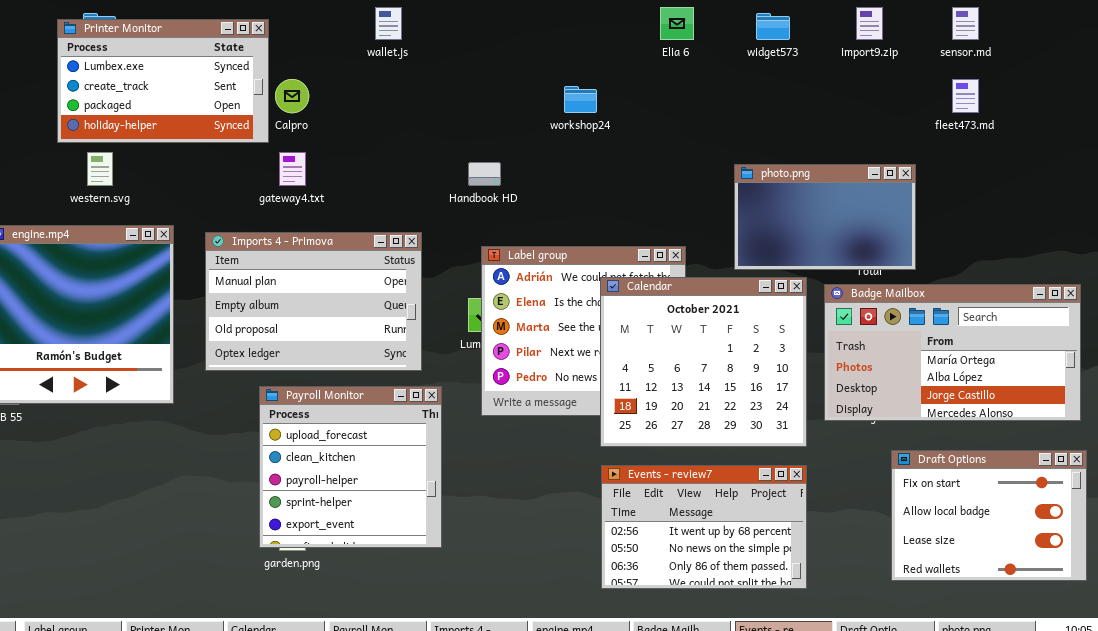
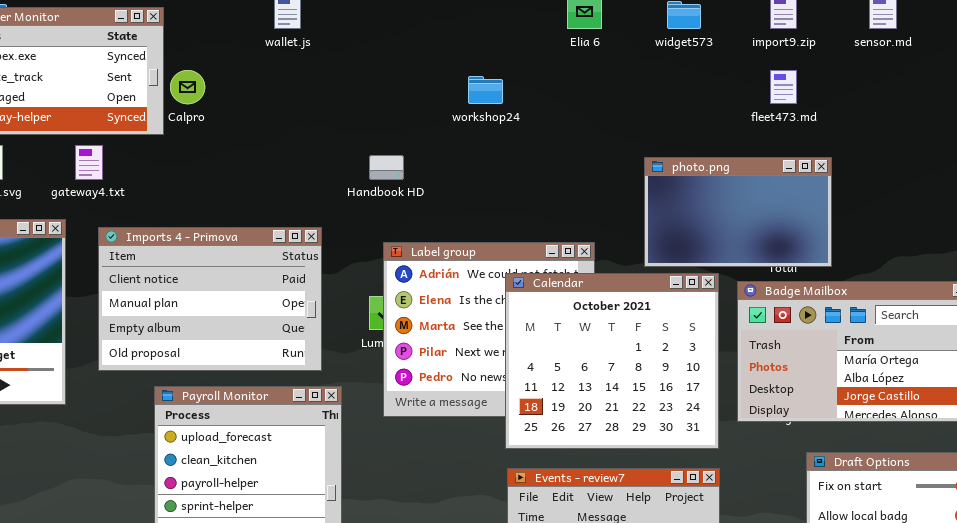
fleet473.md: [952,79,979,113] -> [770,70,797,104], moved
gateway4.txt: [279,152,306,186] -> [75,145,103,180], moved
Imports 4 - Primova: [205,232,422,371] -> [98,227,322,371], scrolled up 1 row

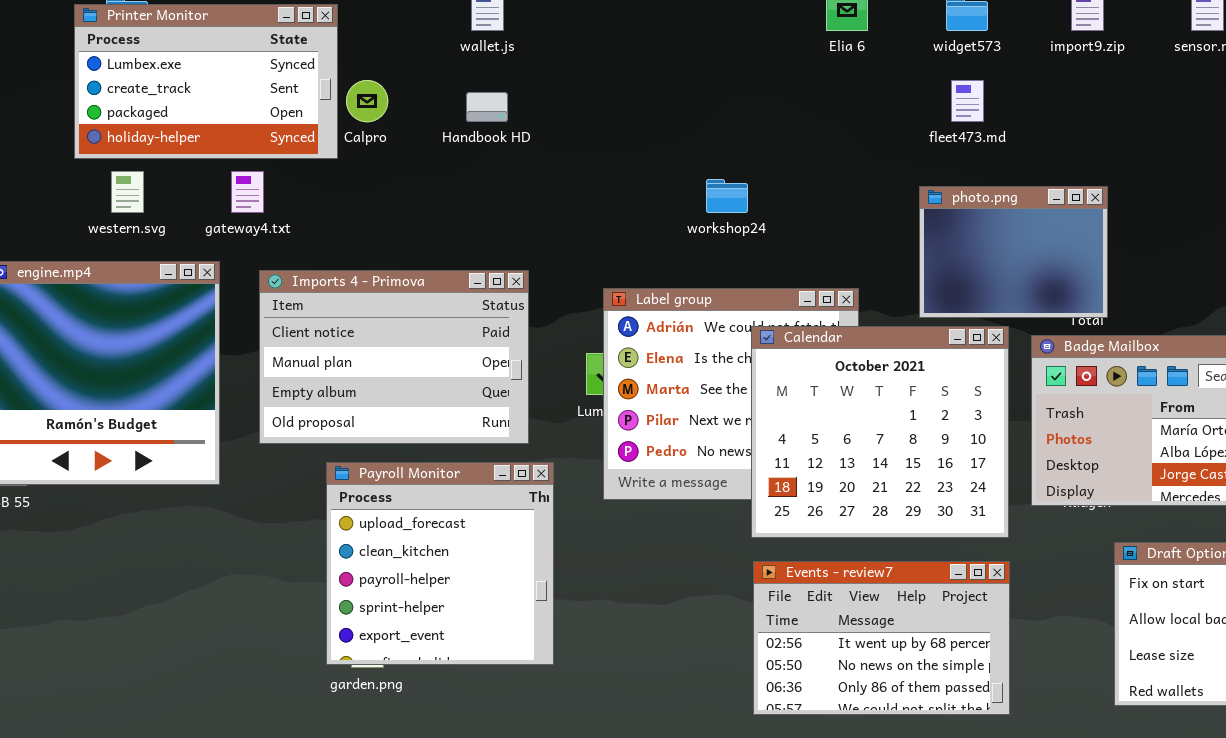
fleet473.md: [770,70,797,104] -> [951,80,984,122], moved
workshop24: [468,76,503,104] -> [706,179,748,213], moved
Handbook HD: [369,155,404,180] -> [466,92,508,122], moved
photo.png: [644,157,832,267] -> [919,186,1108,318], resized

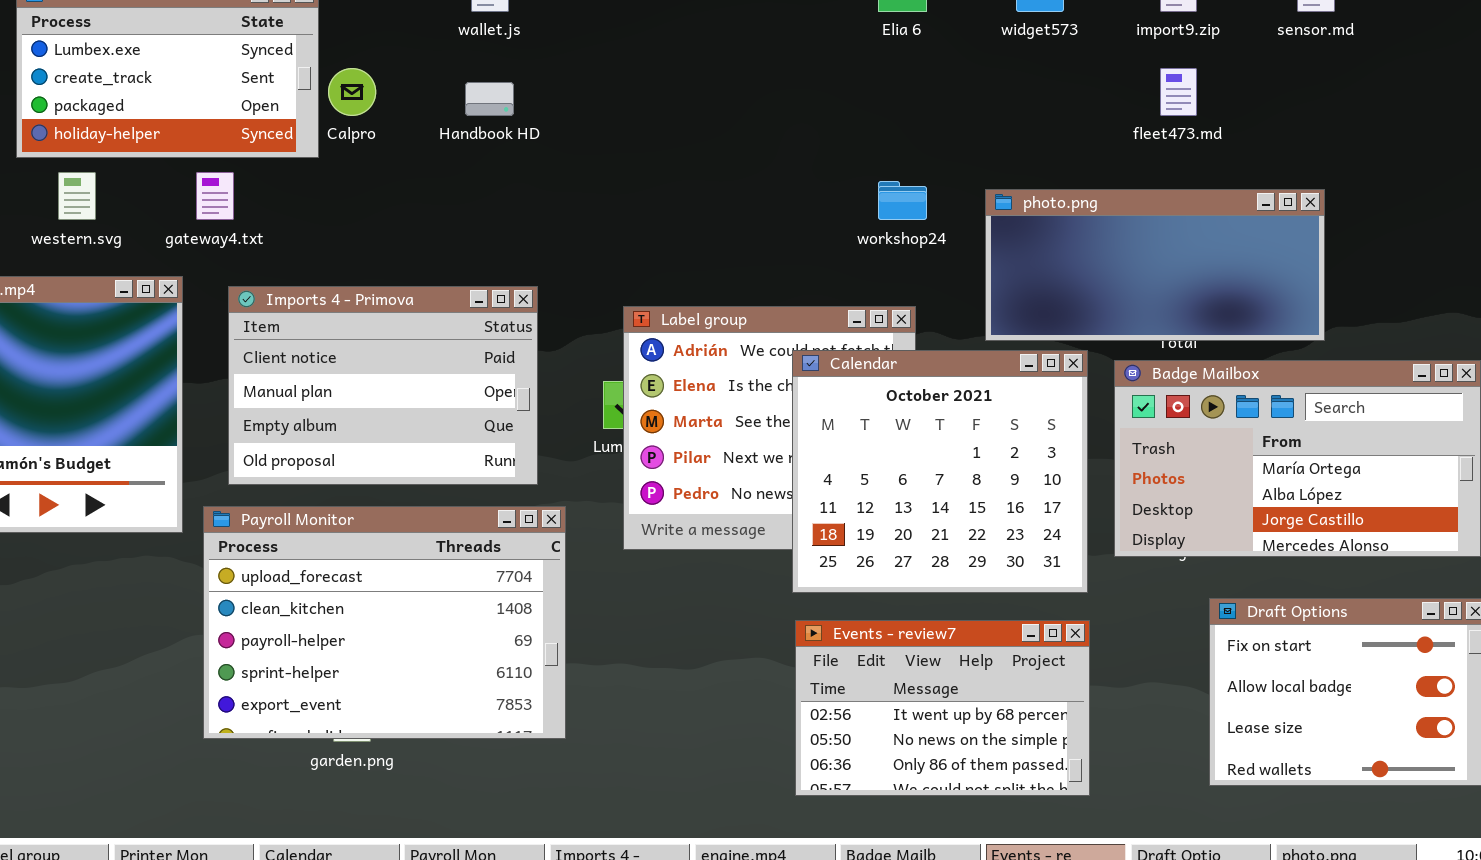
fleet473.md: [951,80,984,122] -> [1160,68,1197,116], moved
workshop24: [706,179,748,213] -> [878,181,927,220], moved
photo.png: [919,186,1108,318] -> [985,189,1325,341], resized
Payroll Monitor: [326,462,554,665] -> [203,506,566,739], resized

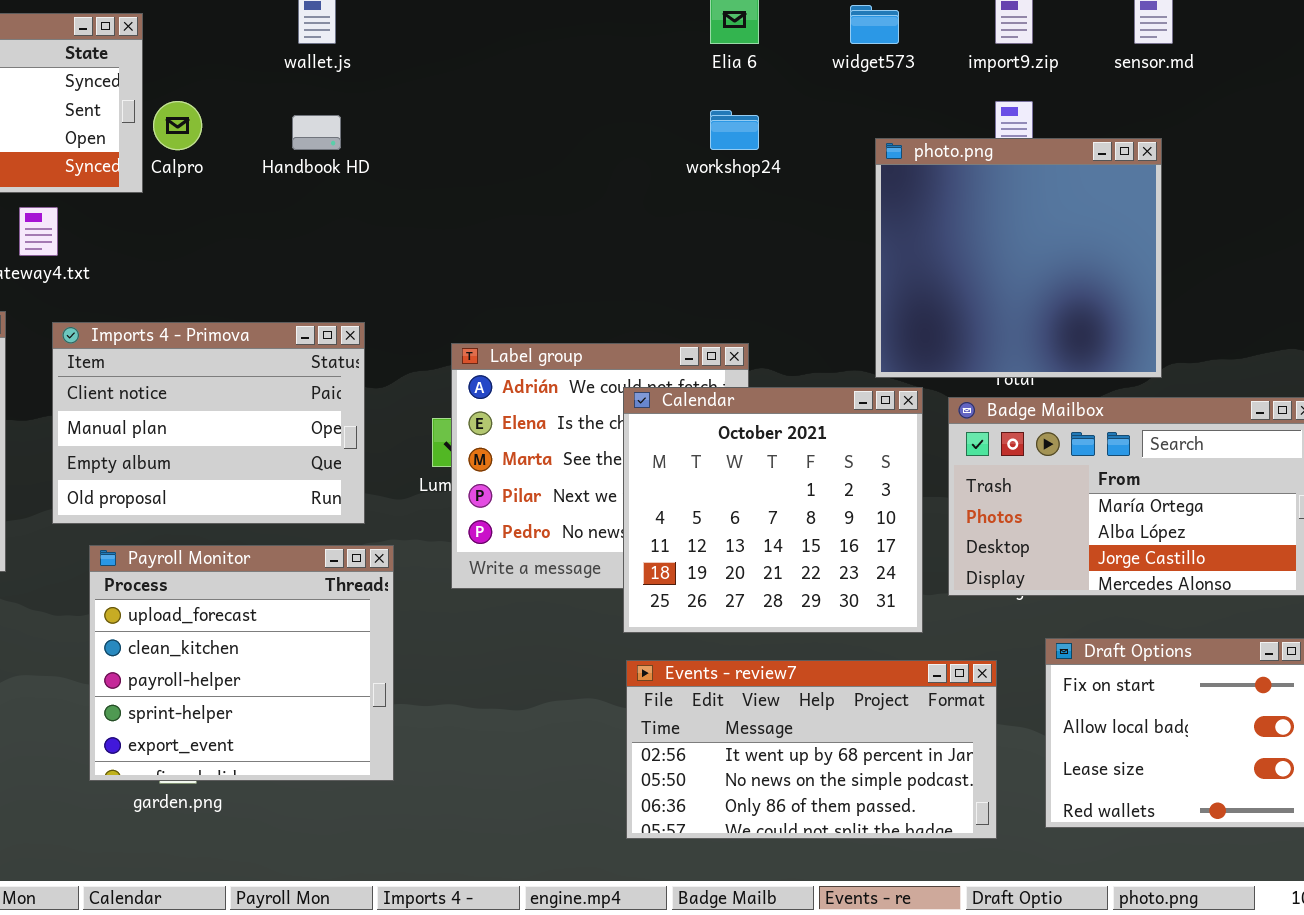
workshop24: [878,181,927,220] -> [710,110,759,150], moved
photo.png: [985,189,1325,341] -> [875,138,1162,378], resized
Payroll Monitor: [203,506,566,739] -> [89,545,394,781], resized
Events - review7: [795,620,1090,796] -> [626,660,997,839], resized

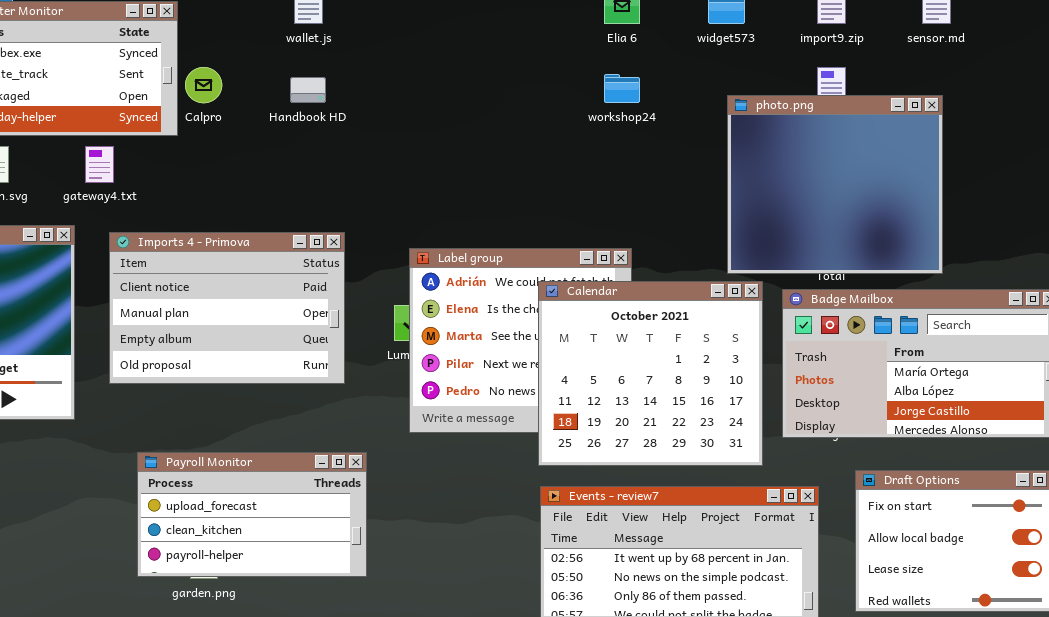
Payroll Monitor: [89,545,394,781] -> [137,452,367,577], resized

